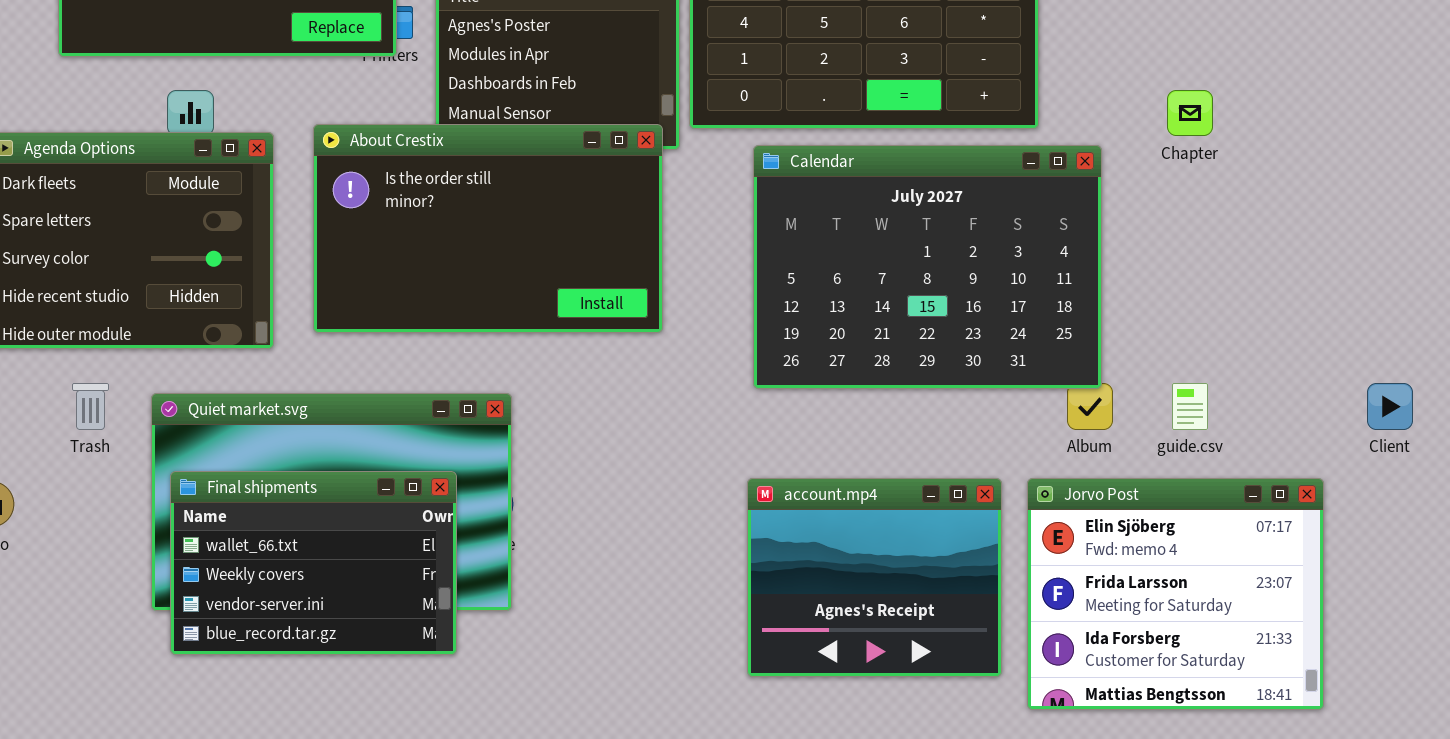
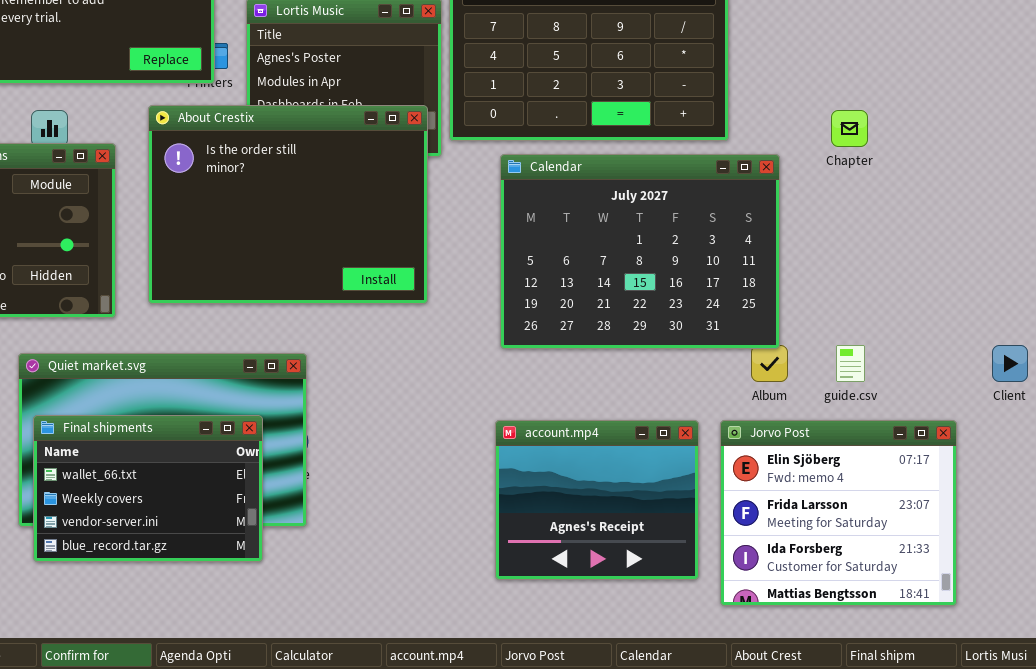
About Crestix: [313,124,663,333] -> [148,105,428,304], resized

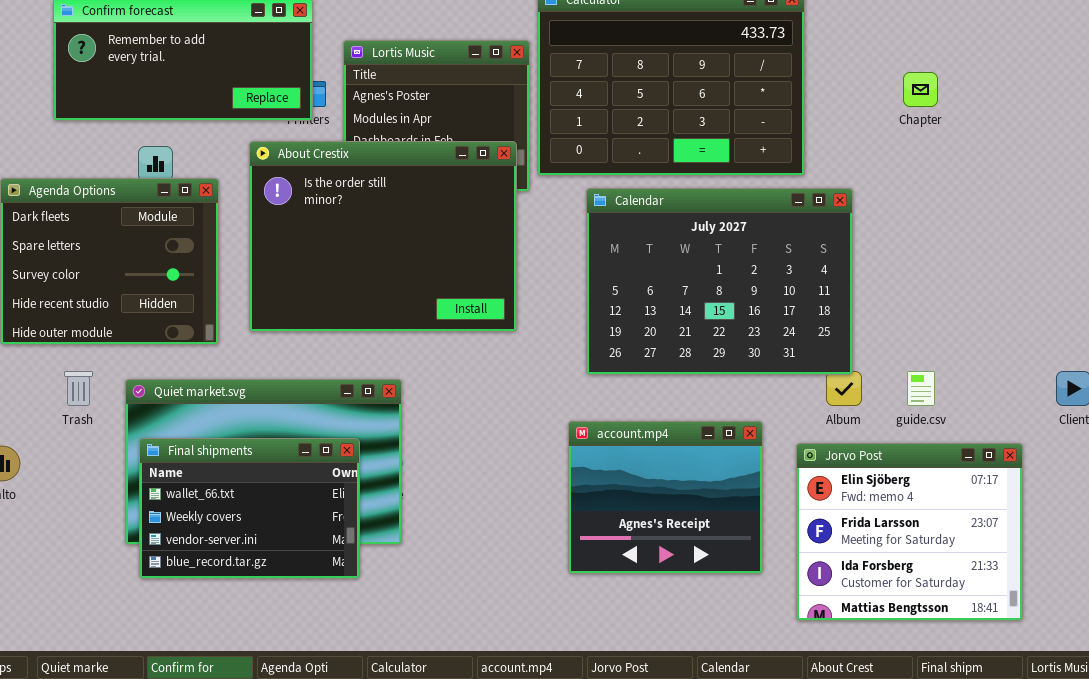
Chapter: [831,110,868,147] -> [903,72,938,107], moved
account.mp4: [495,420,699,580] -> [568,421,763,574], moved

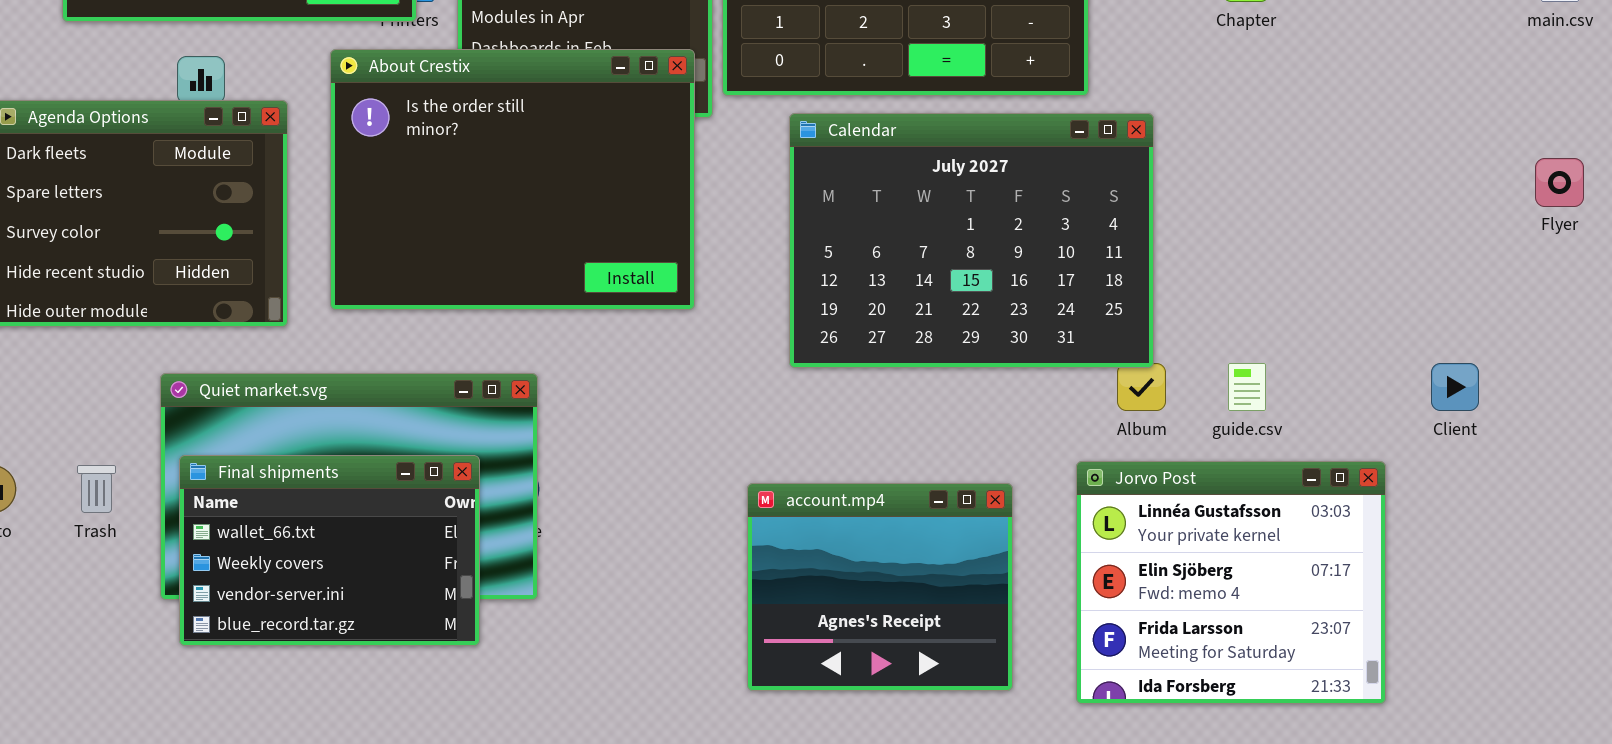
Trash: [64,371,93,406] -> [77,465,116,513], moved
account.mp4: [568,421,763,574] -> [747,483,1013,691], moved
Jorvo Post: [796,443,1023,621] -> [1076,461,1386,704], scrolled up 1 row

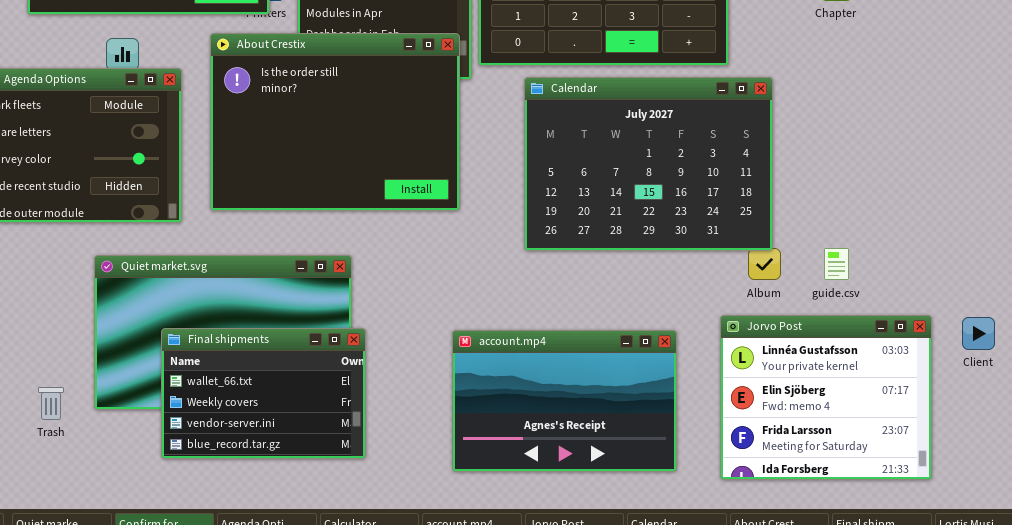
Client: [1431,363,1479,411] -> [962,317,995,350], moved
Final shipments: [179,455,480,646] -> [161,328,366,459], moved
Trash: [77,465,116,513] -> [38,387,64,420], moved
account.mp4: [747,483,1013,691] -> [452,330,677,472], resized

